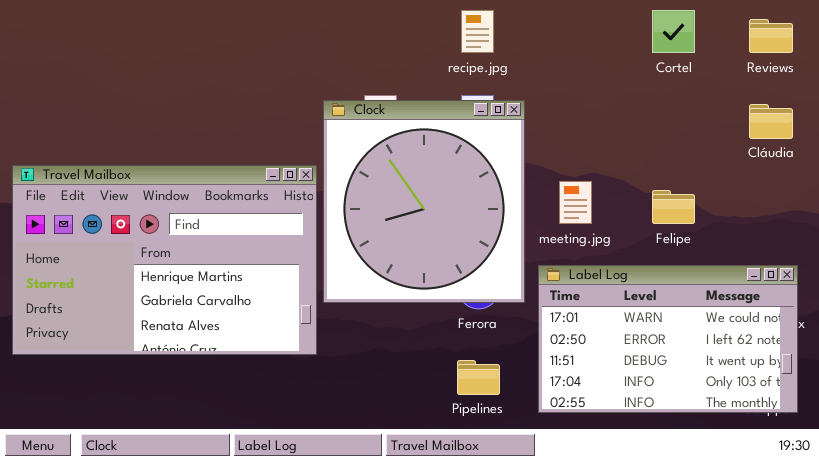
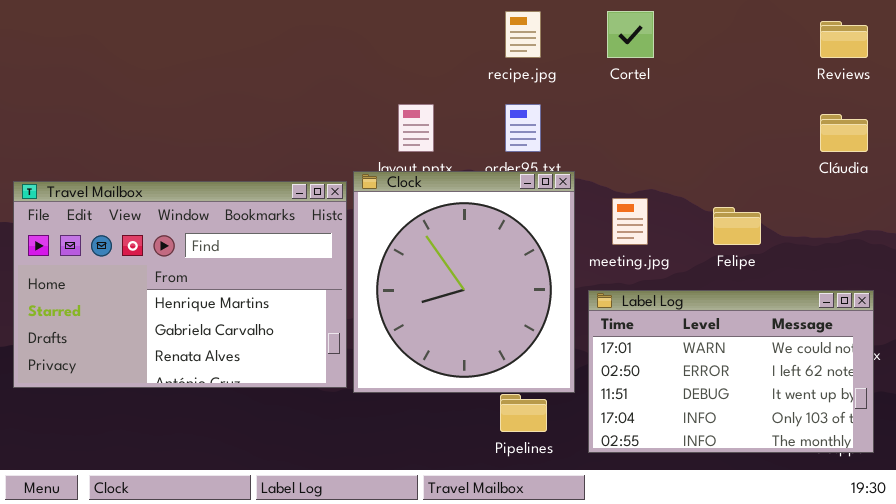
Cortel: [652,10,695,53] -> [607,11,654,58], moved
Clock: [323,100,525,303] -> [353,171,575,393], moved

